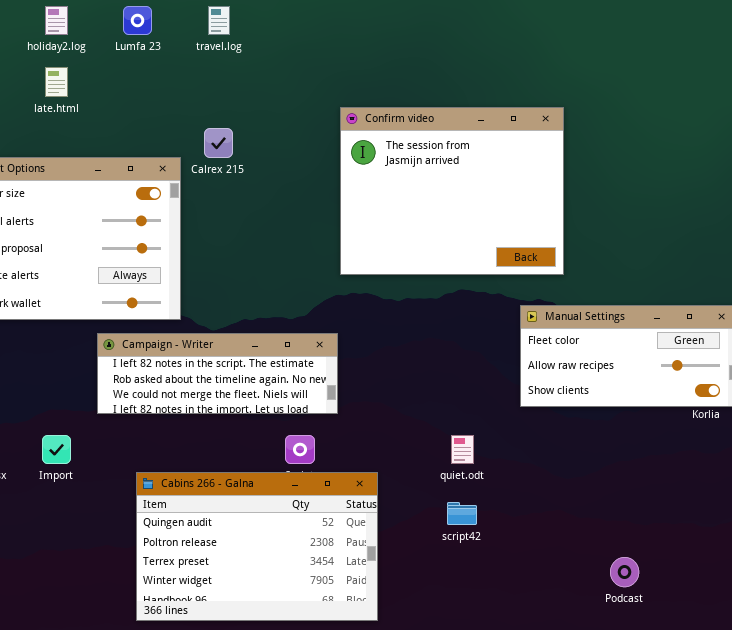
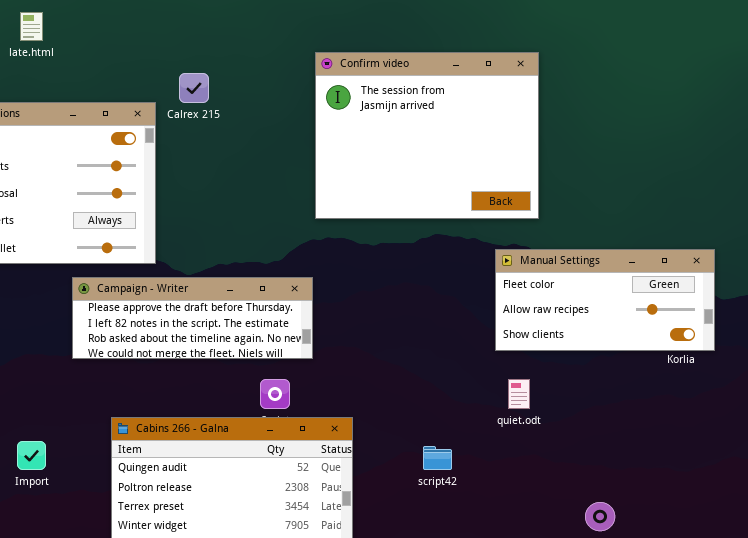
Campaign - Writer: [97,333,338,414] -> [72,277,313,359], scrolled up 1 row
Import: [42,435,71,464] -> [17,441,46,470], moved
quiet.odt: [451,435,474,464] -> [508,379,530,409], moved

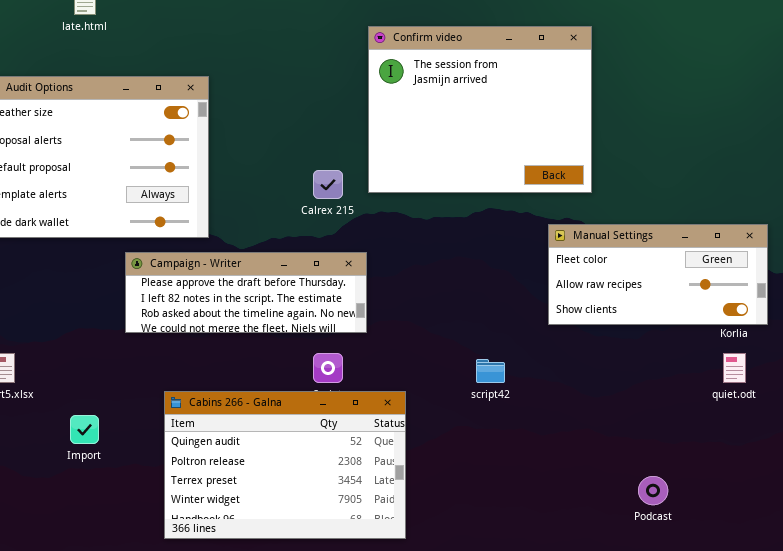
Calrex 215: [179,73,209,103] -> [313,170,343,199], moved
quiet.odt: [508,379,530,409] -> [723,353,746,383], moved
script42: [423,446,452,470] -> [476,359,505,383], moved

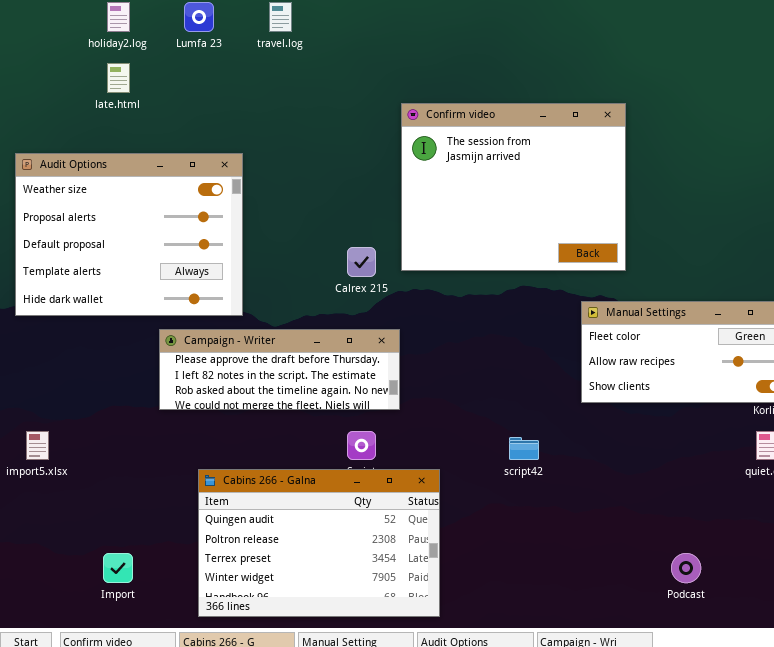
Import: [70,415,99,444] -> [103,553,133,583], moved

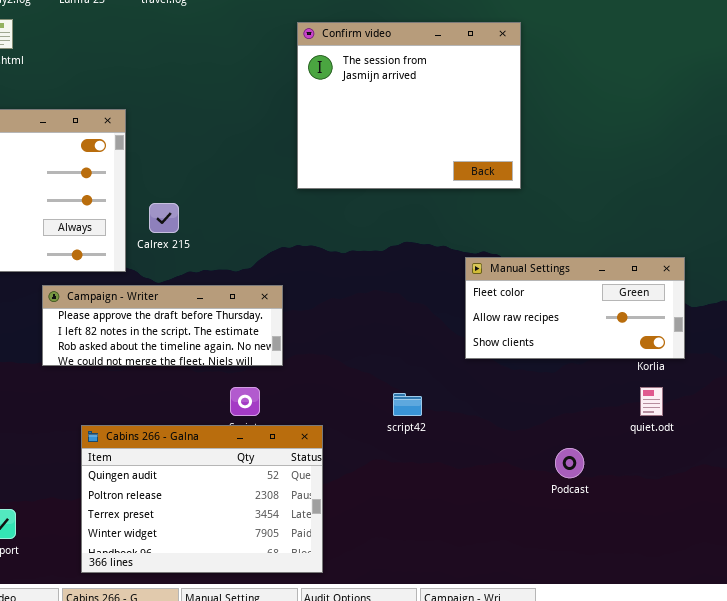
Confirm video: [401,103,626,271] -> [297,22,521,189], moved
Calrex 215: [347,247,376,277] -> [149,203,179,233], moved
Podcast: [671,553,701,583] -> [555,448,584,478], moved

